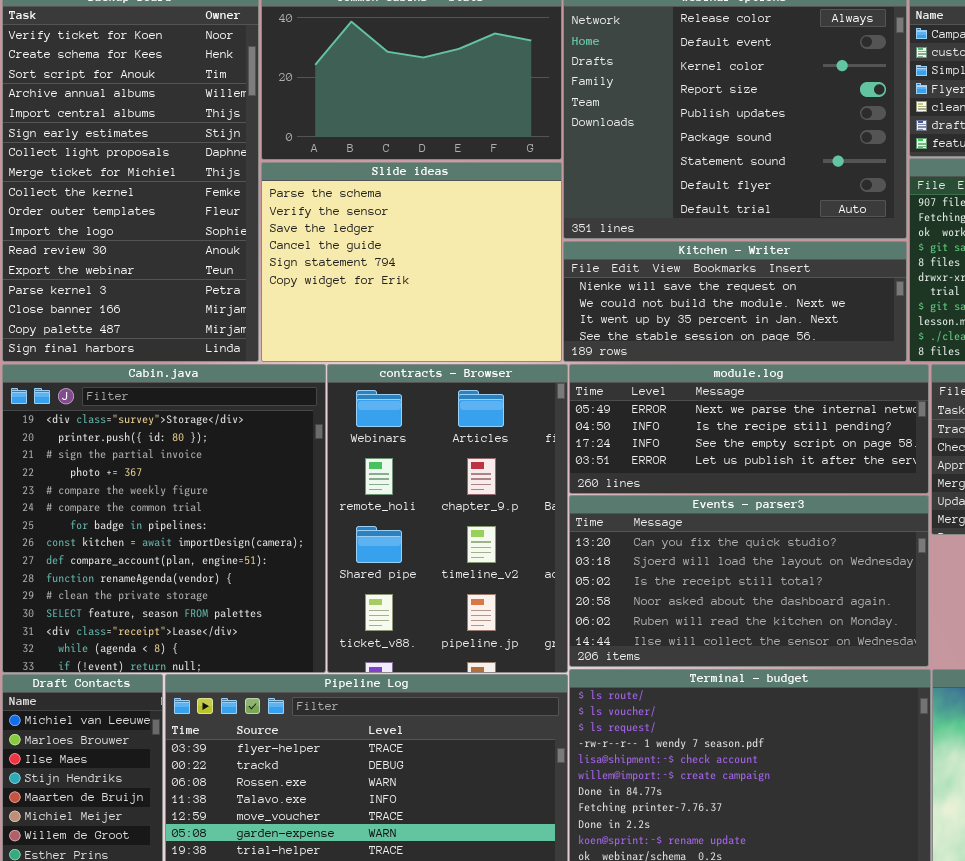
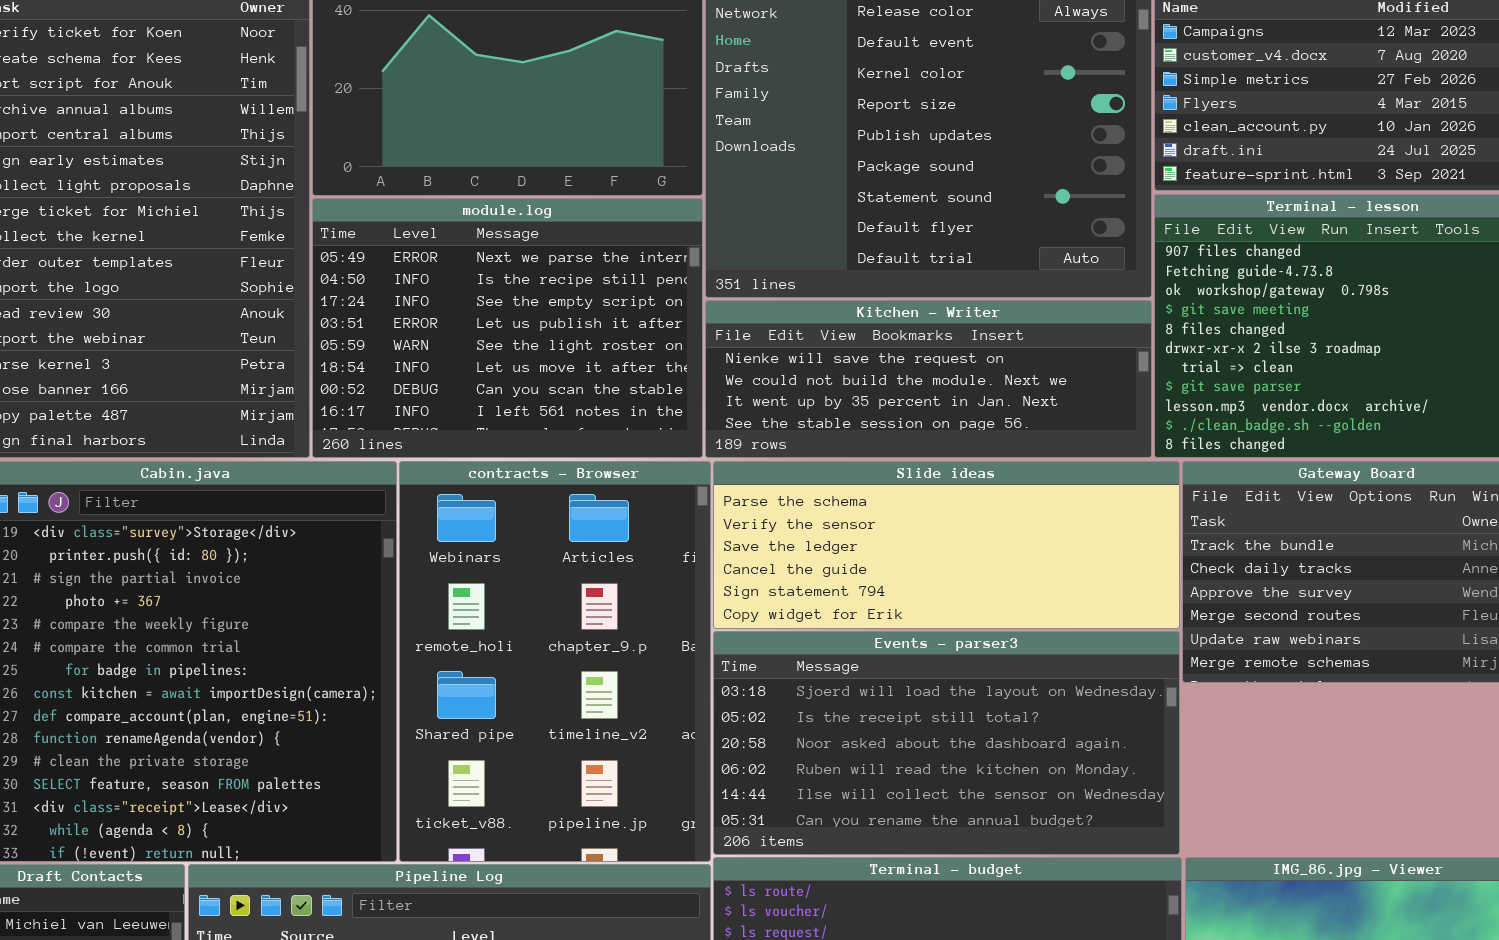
Slide ideas: [261,162,562,362] -> [713,461,1180,629], moved, resized
module.log: [569,364,929,494] -> [312,198,703,458], moved, resized
Events - parser3: [569,495,929,667] -> [713,631,1180,855], scrolled down 1 row

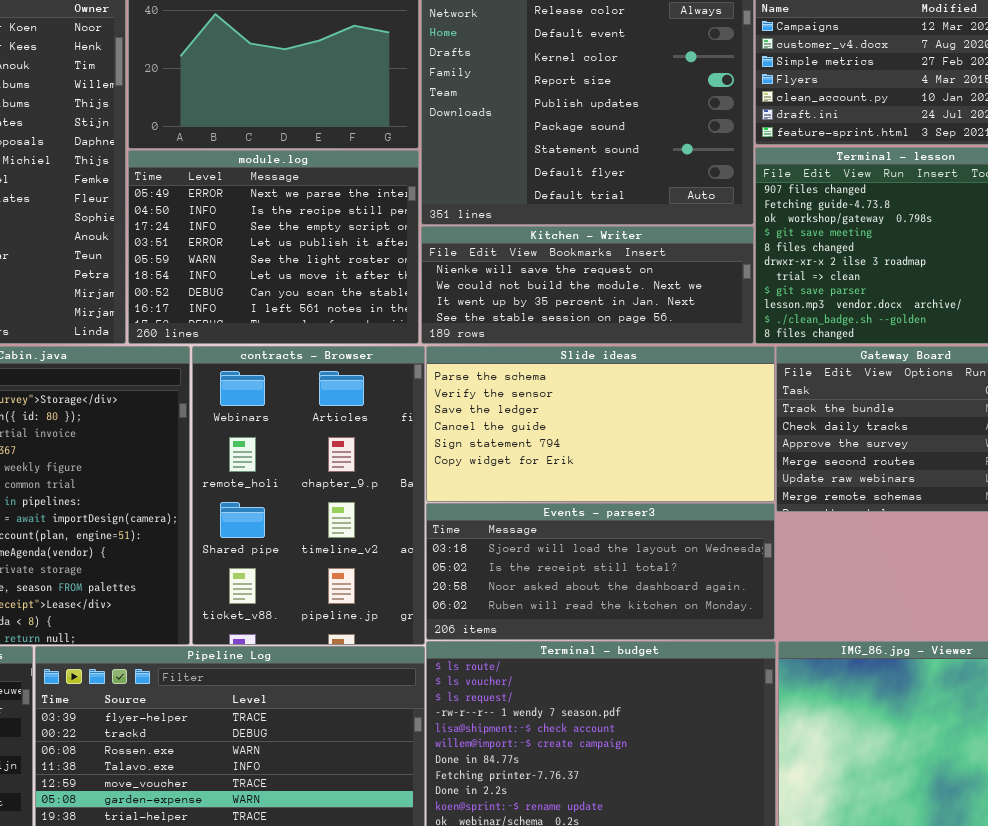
Slide ideas: [713,461,1180,629] -> [426,346,775,502], resized
Events - parser3: [713,631,1180,855] -> [426,503,775,640], resized

